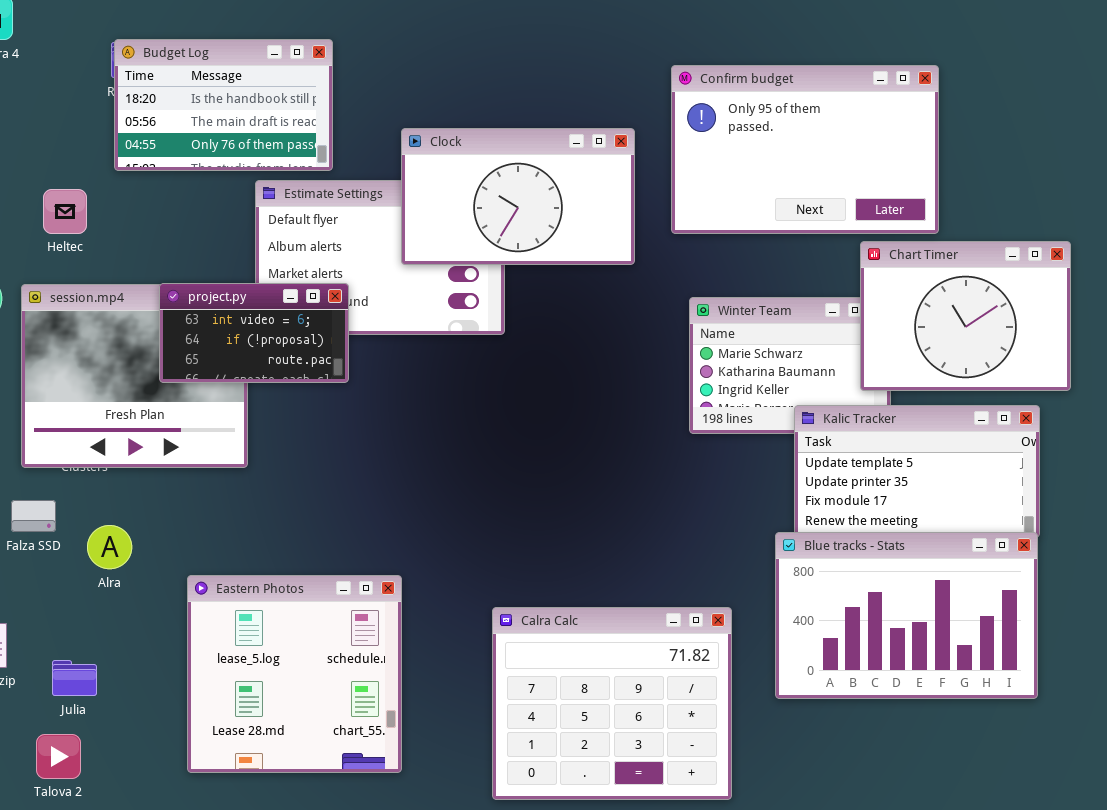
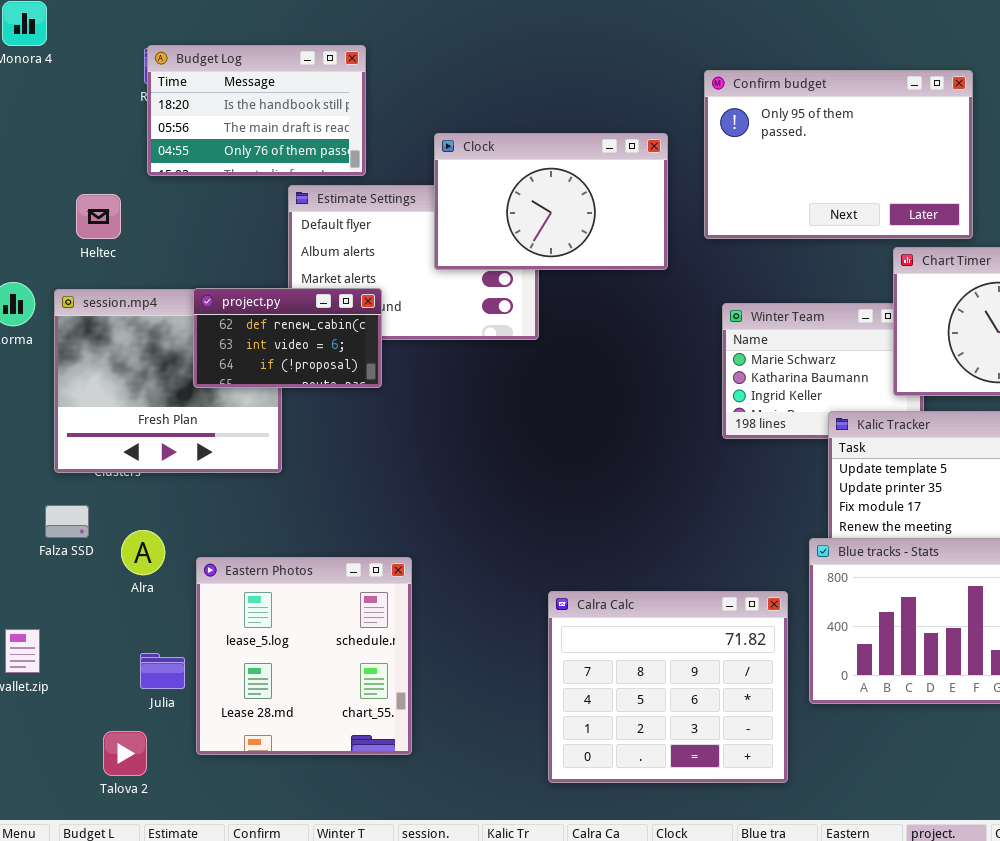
project.py: [159,283,349,383] -> [193,288,382,388], scrolled up 1 row
Eastern Photos: [187,575,402,773] -> [196,557,412,755], moved
Calra Calc: [492,607,732,800] -> [548,591,788,783], moved
Julia: [52,660,97,696] -> [140,653,185,689], moved
Talova 2: [36,734,81,779] -> [103,731,147,776], moved

